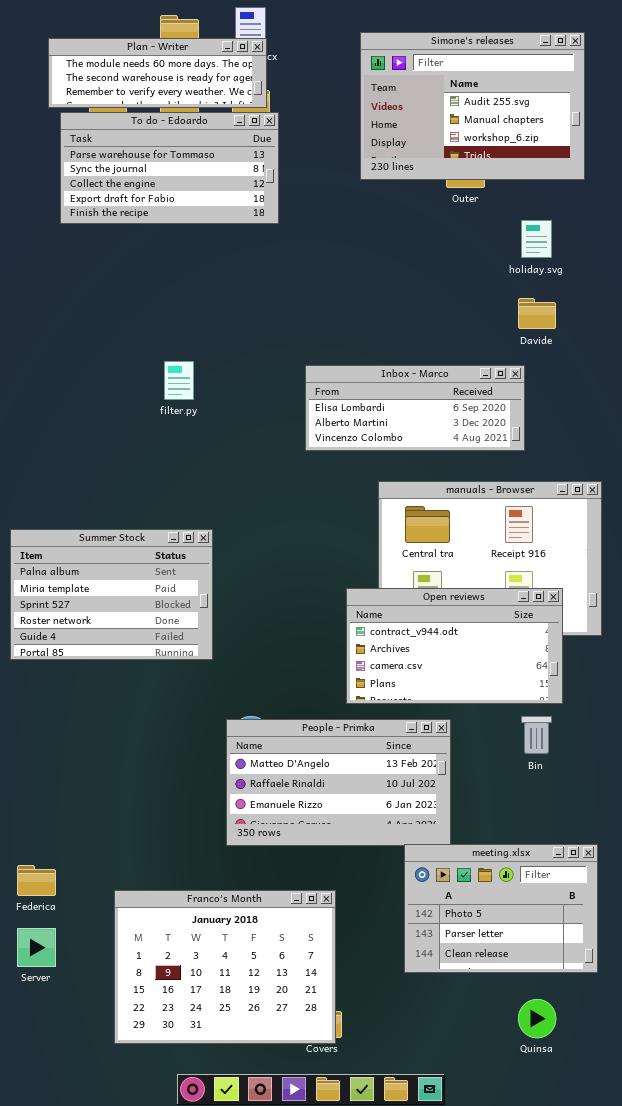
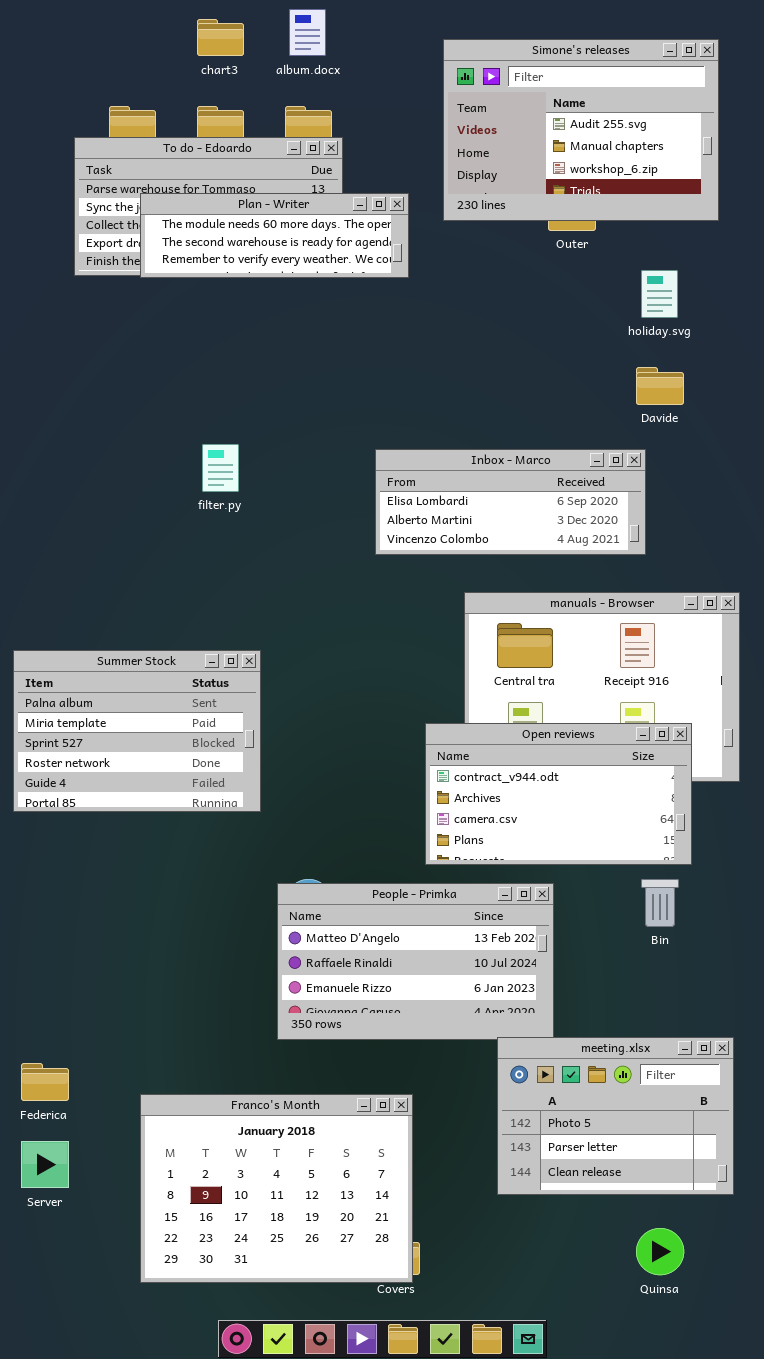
Plan - Writer: [48,38,267,108] -> [140,193,409,278], moved

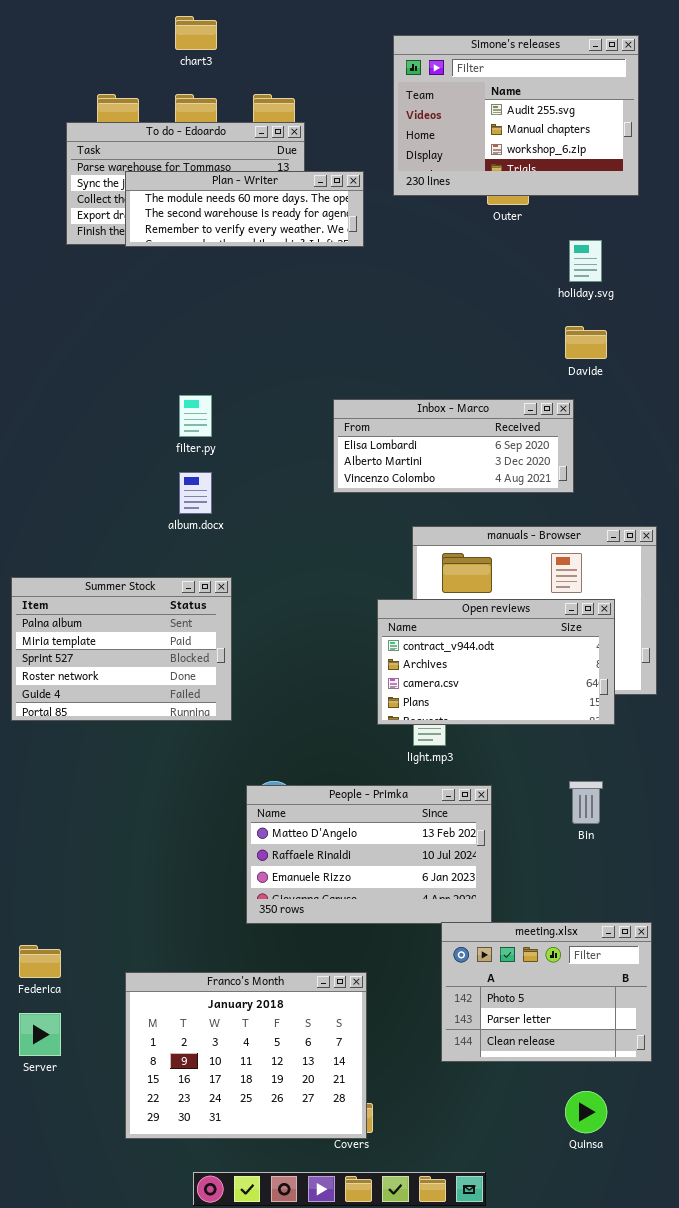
album.docx: [289,9,326,56] -> [179,472,212,514], moved
Open reviews: [425,723,692,865] -> [377,599,615,725], moved

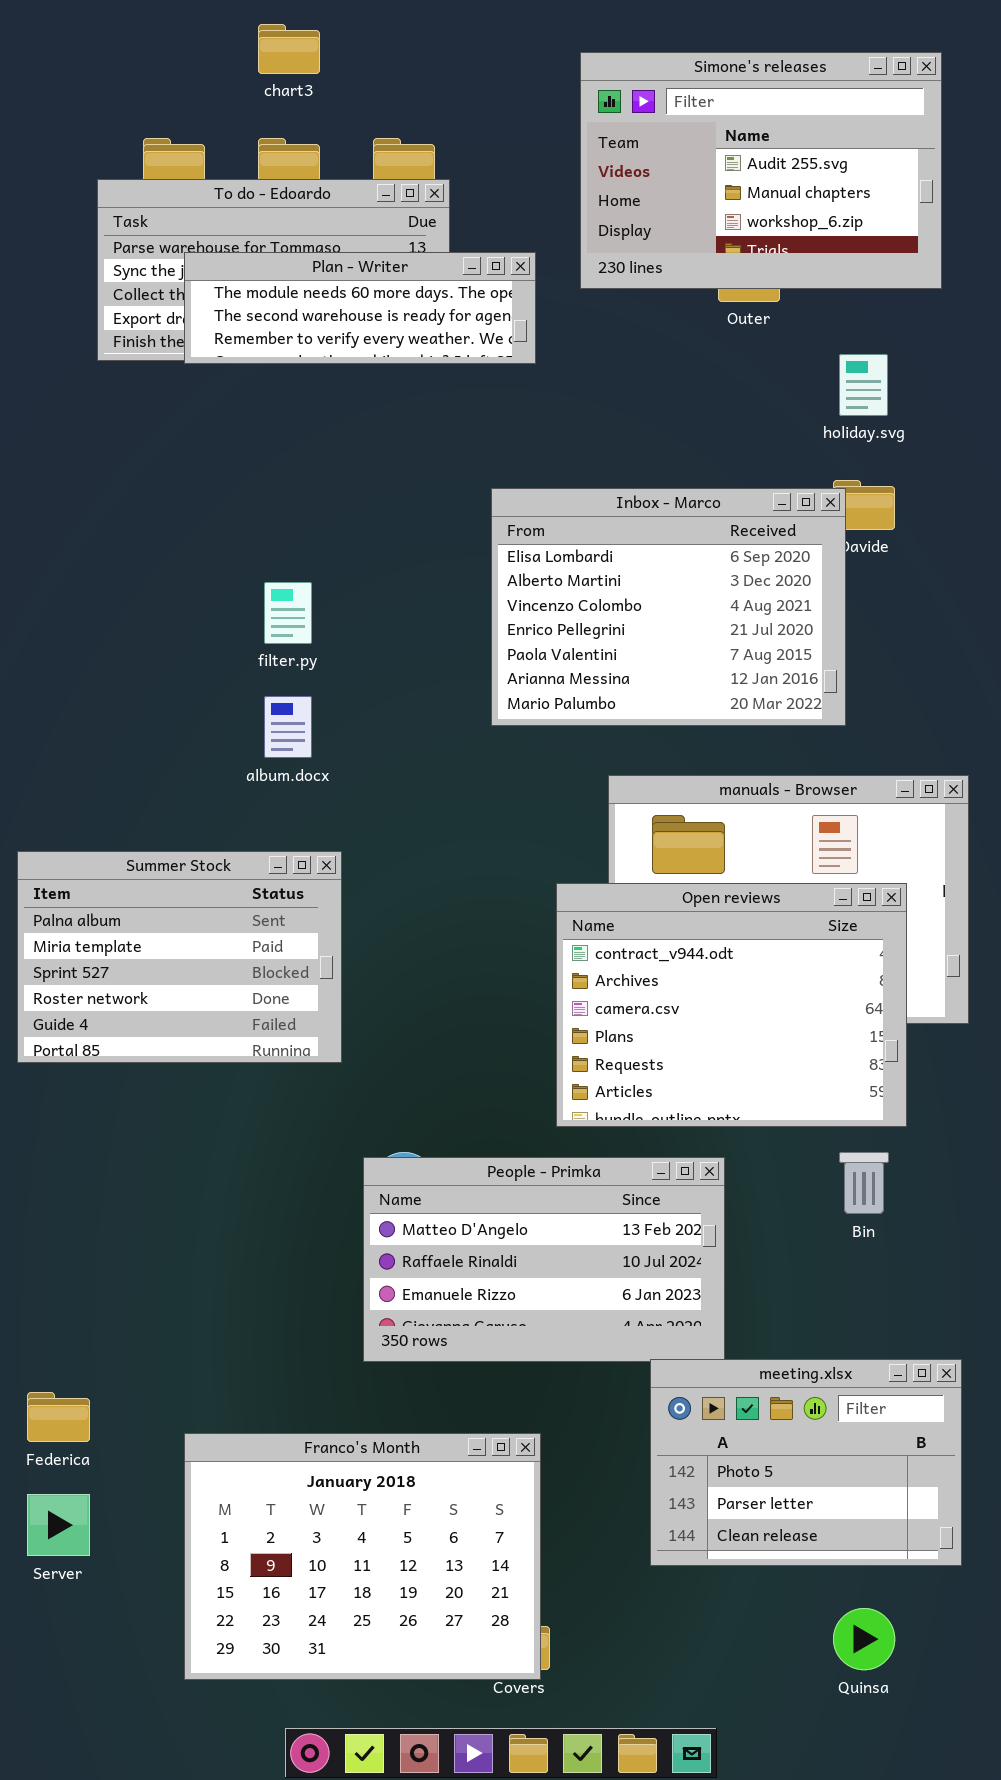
Inbox - Marco: [333,399,574,493] -> [491,488,846,726], resized
Open reviews: [377,599,615,725] -> [556,883,907,1127], resized

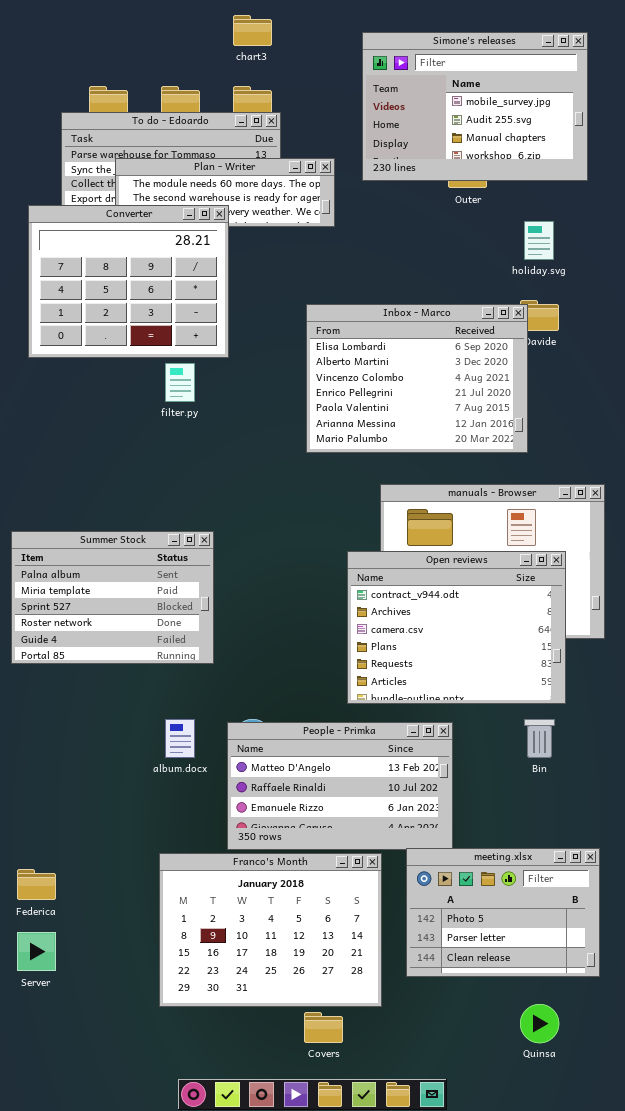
chart3: [258,24,320,74] -> [233,15,272,46], moved
Simone's releases: [580,52,942,289] -> [362,32,588,181], scrolled up 1 row
Converter: none -> [28,205,229,358], opened
album.docx: [264,696,312,758] -> [165,719,195,758], moved
Franco's Month: [184,1433,541,1680] -> [159,853,382,1007], moved

